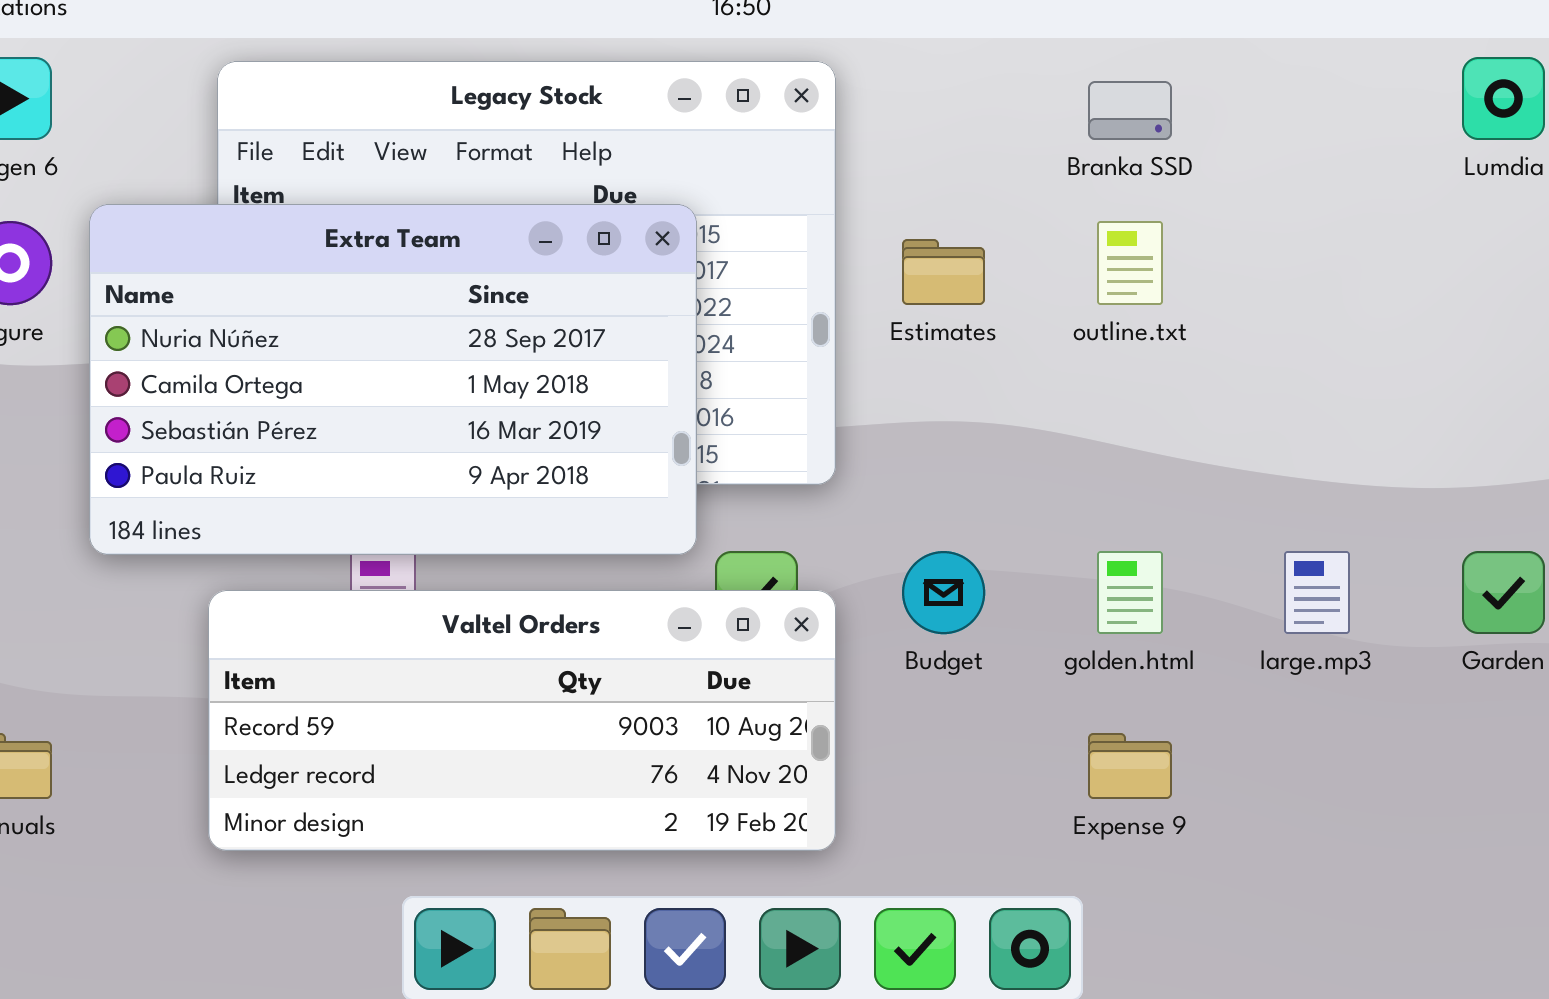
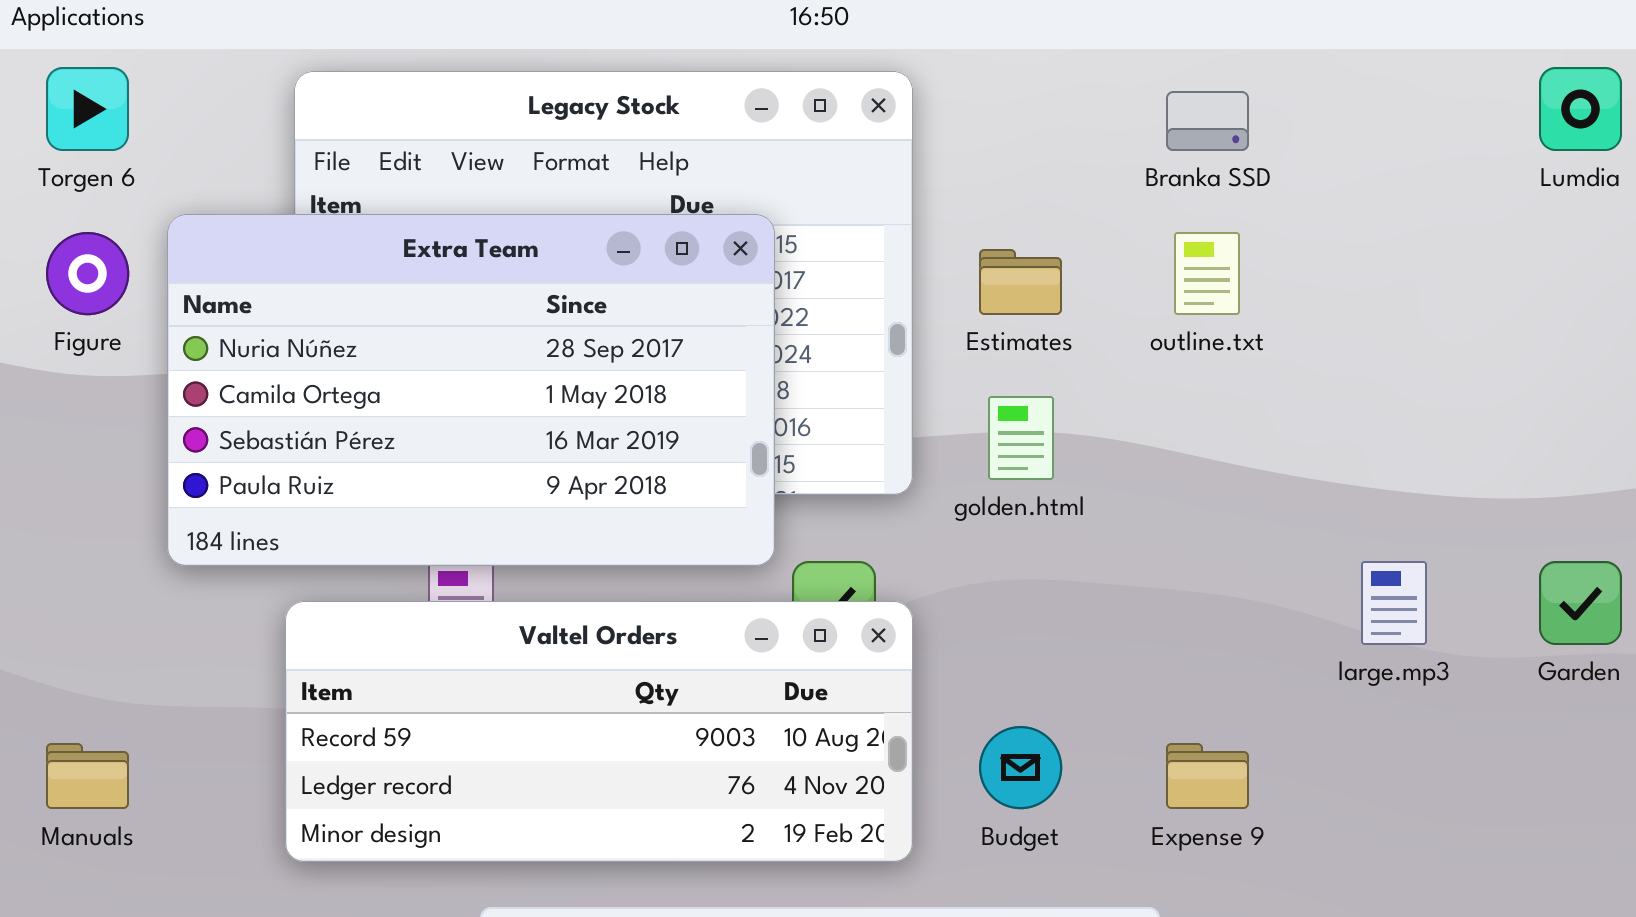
Budget: [902,551,985,634] -> [979,726,1062,809], moved
golden.html: [1097,551,1163,634] -> [988,396,1054,480], moved

